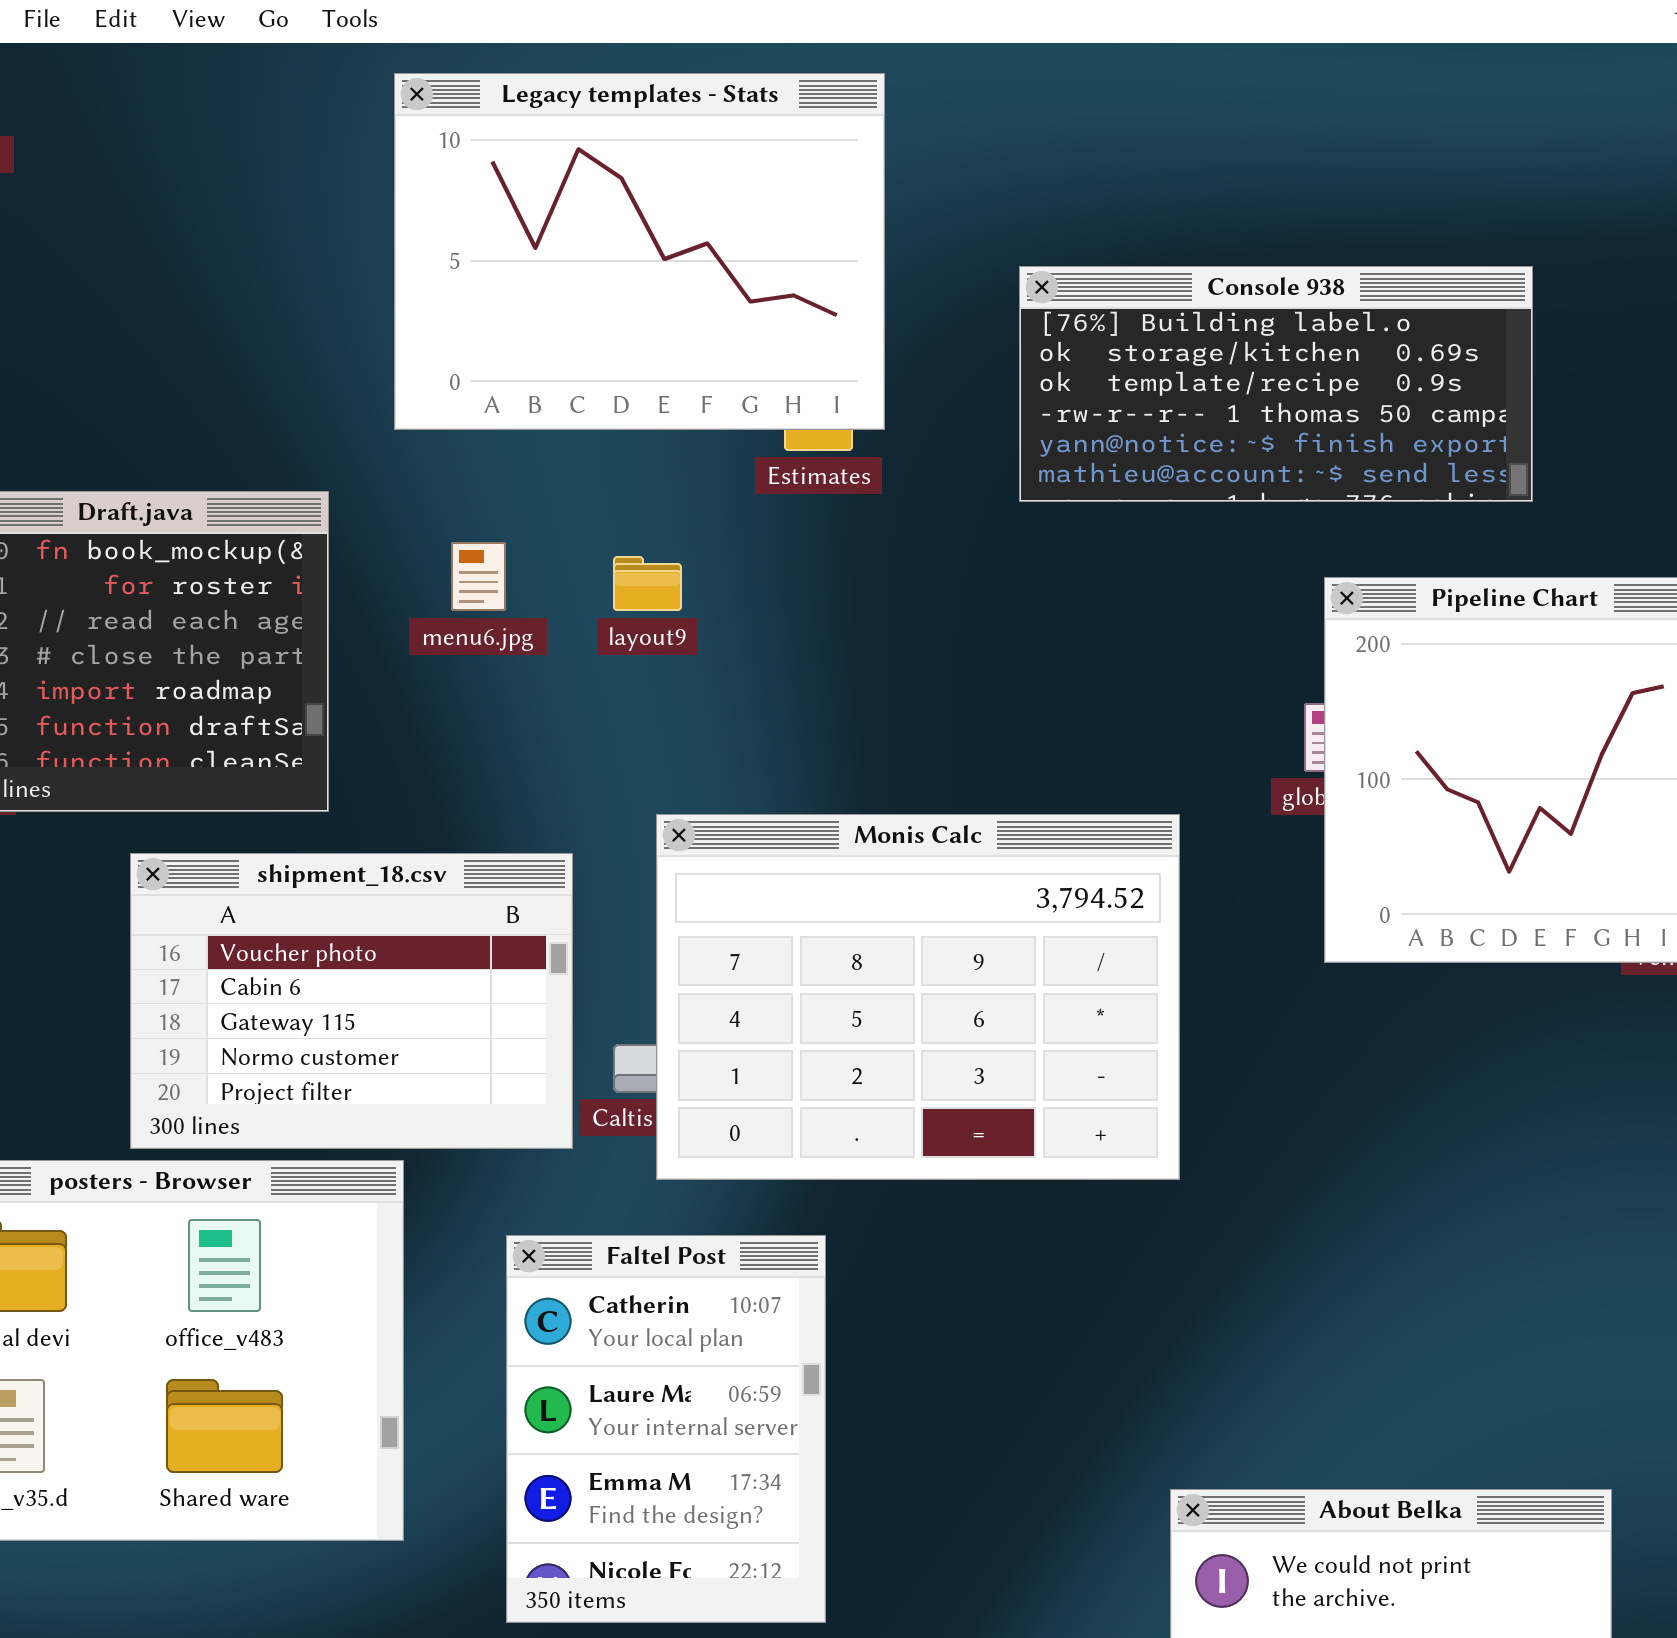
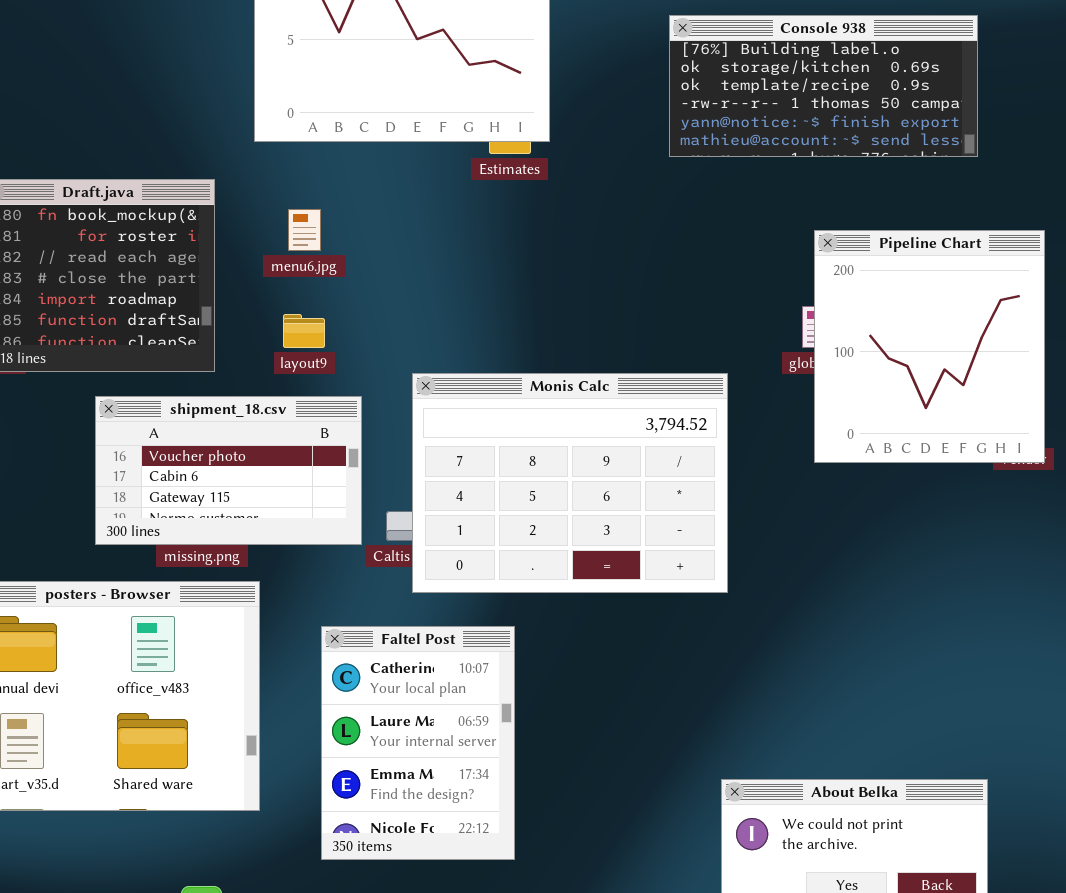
Console 938: [1019,266,1533,502] -> [669,15,978,157], moved
layout9: [613,556,682,611] -> [283,314,325,348], moved
shipment_18.csv: [130,853,573,1149] -> [95,396,362,545], resized

